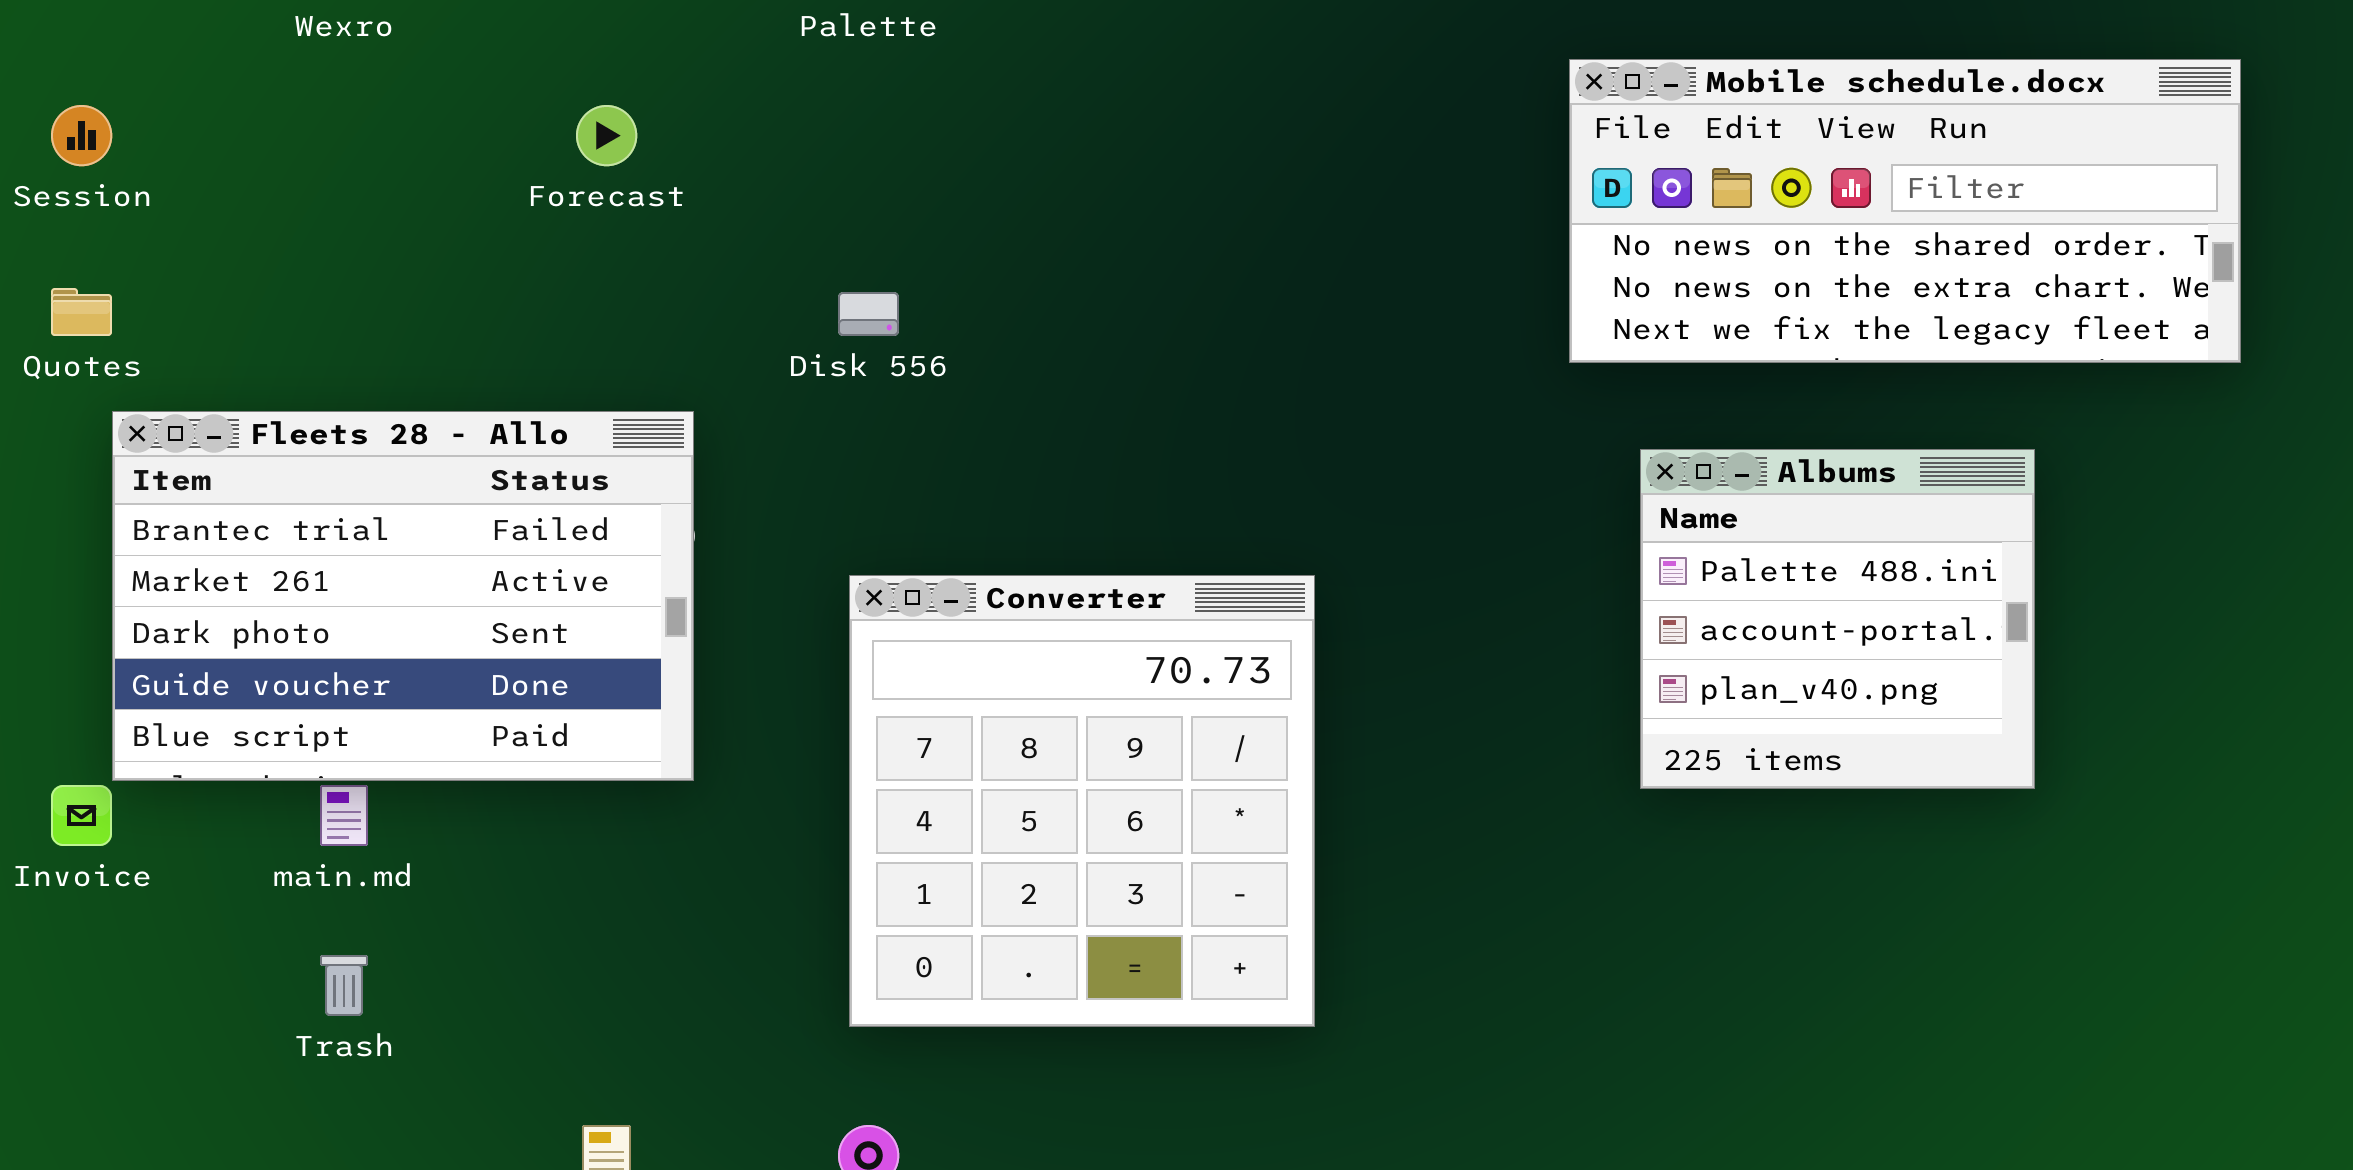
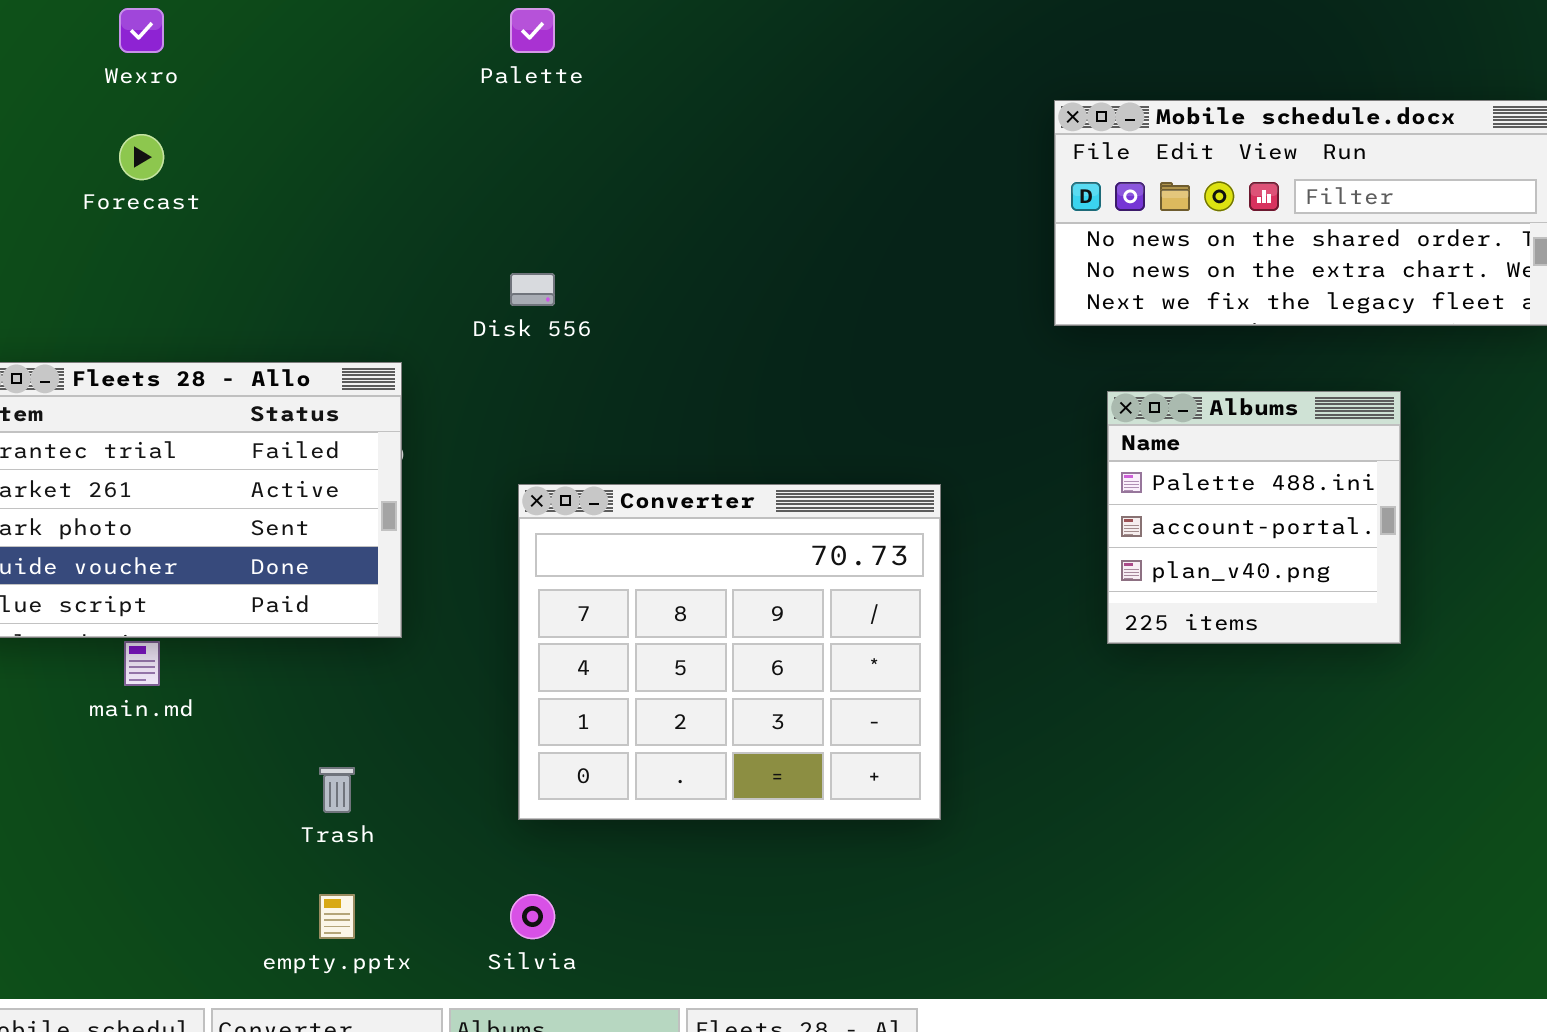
Forecast: [576,105,637,166] -> [119,134,164,180], moved
Converter: [849,575,1315,1027] -> [518,484,941,820], resized
Trash: [320,955,368,1016] -> [319,767,355,813], moved

